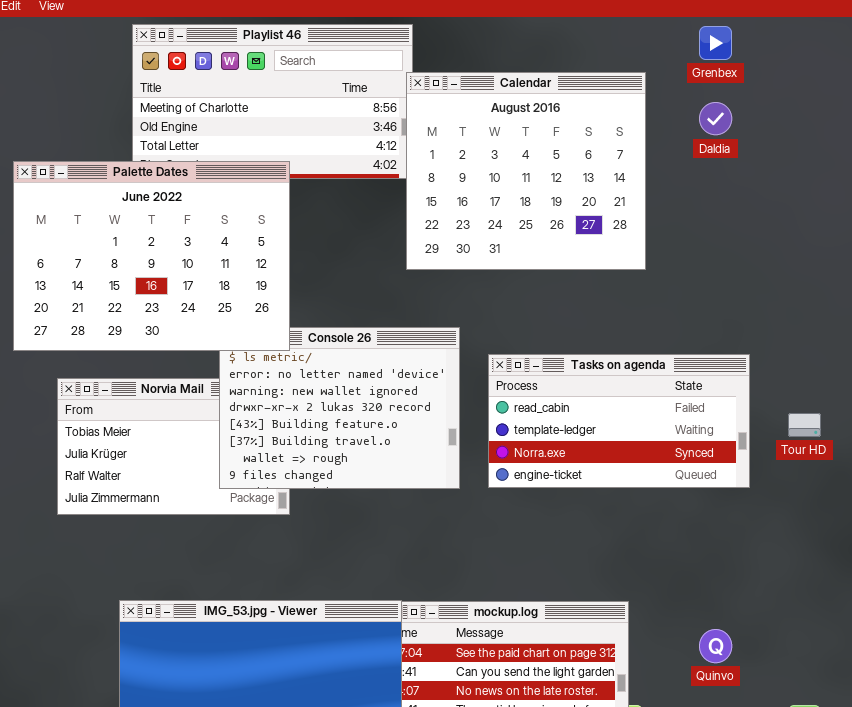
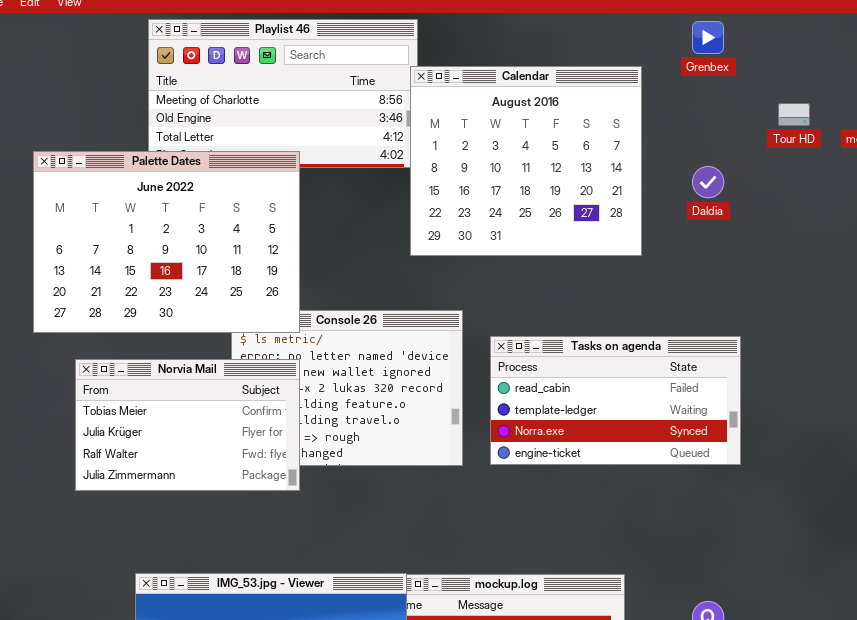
Daldia: [699,102,732,135] -> [692,166,724,198], moved
Norvia Mail: [57,378,290,515] -> [75,359,300,491], raised
Tour HD: [788,413,821,437] -> [778,103,810,126], moved

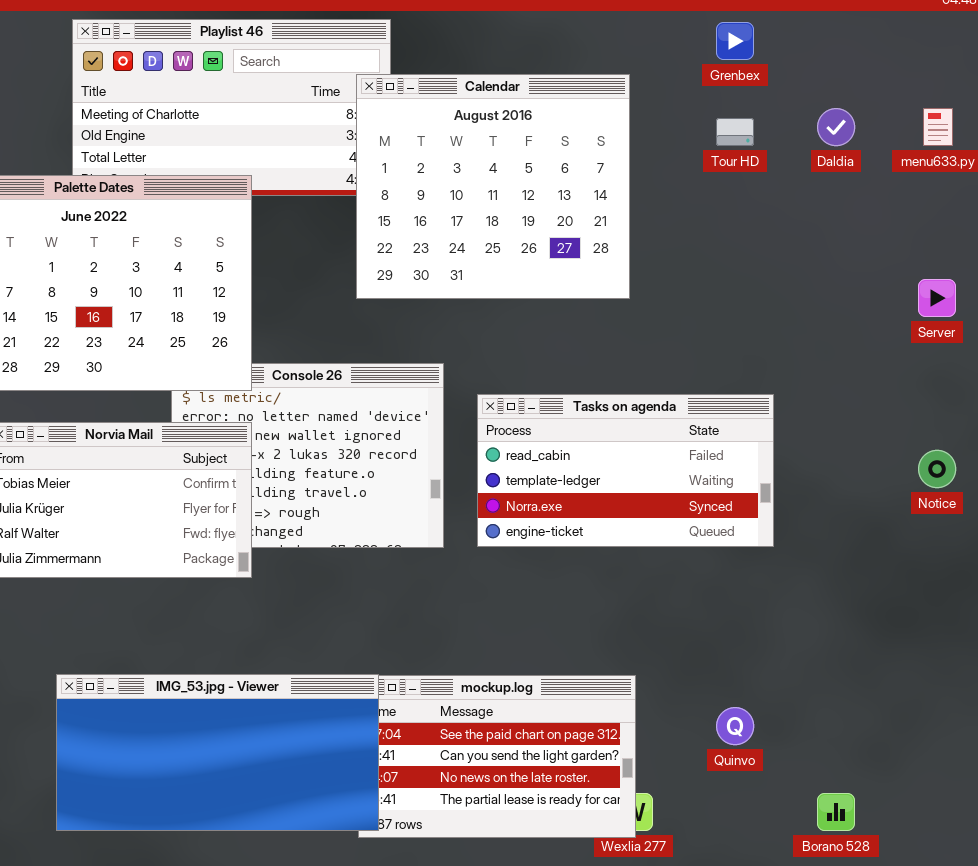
Calendar: [410,66,642,256] -> [356,74,630,299], moved
Tour HD: [778,103,810,126] -> [716,118,754,146], moved
Daldia: [692,166,724,198] -> [817,108,855,146], moved

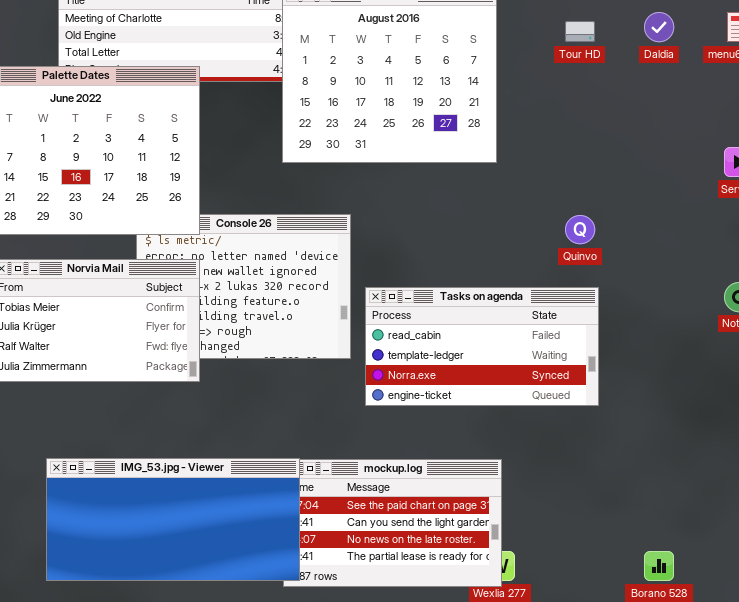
Tasks on agenda: [477,394,774,547] -> [365,287,599,406], moved
Quinvo: [716,707,754,745] -> [565,215,595,244], moved

